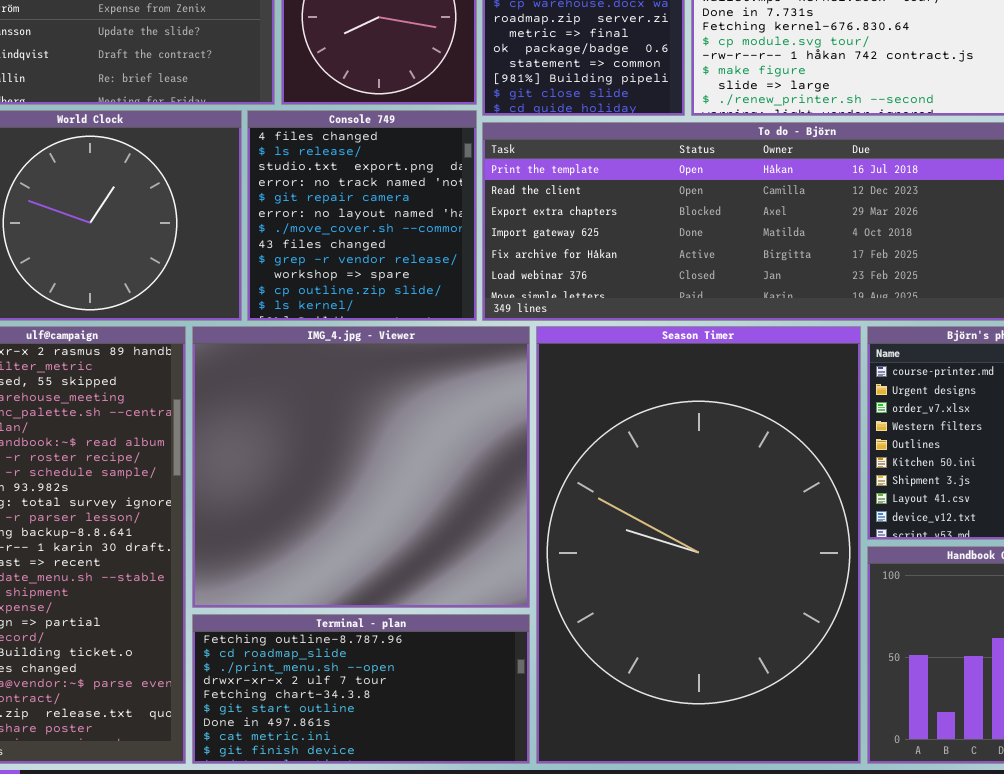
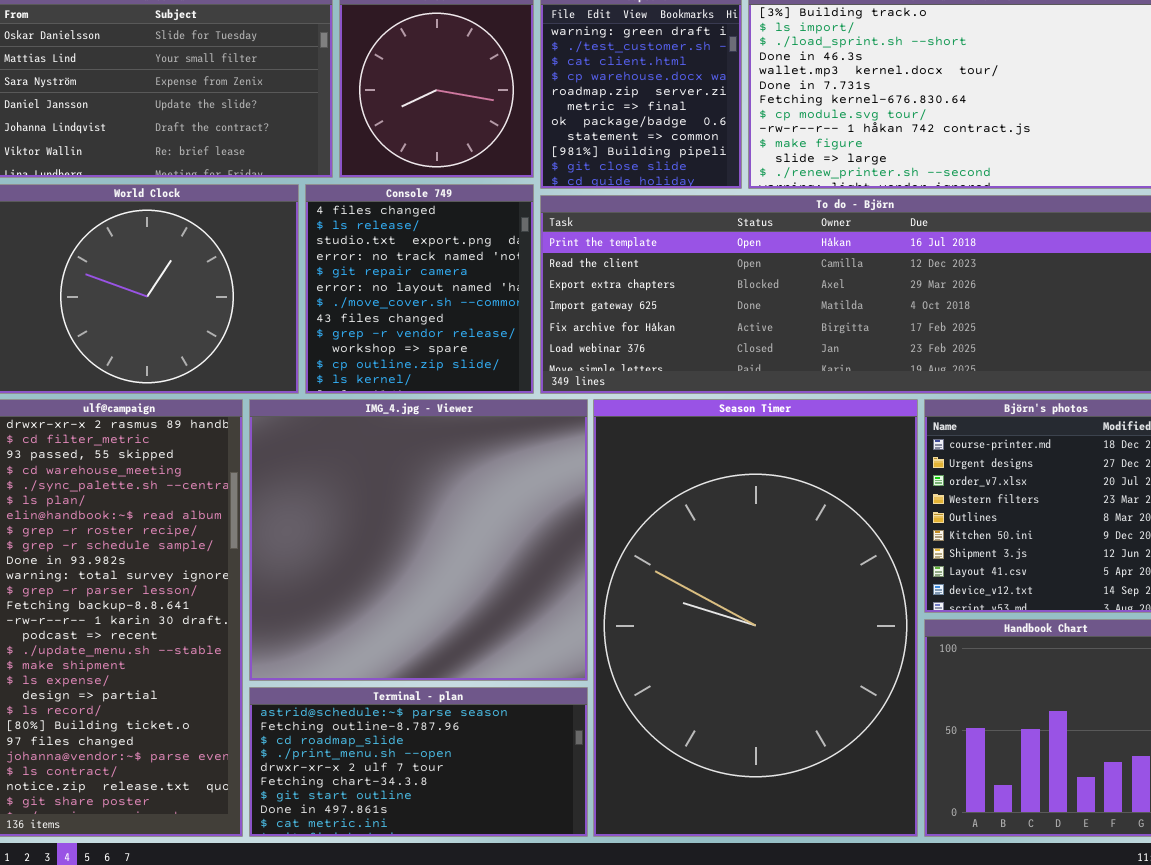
Terminal - plan: [192,614,530,764] -> [249,687,588,837], scrolled up 1 row

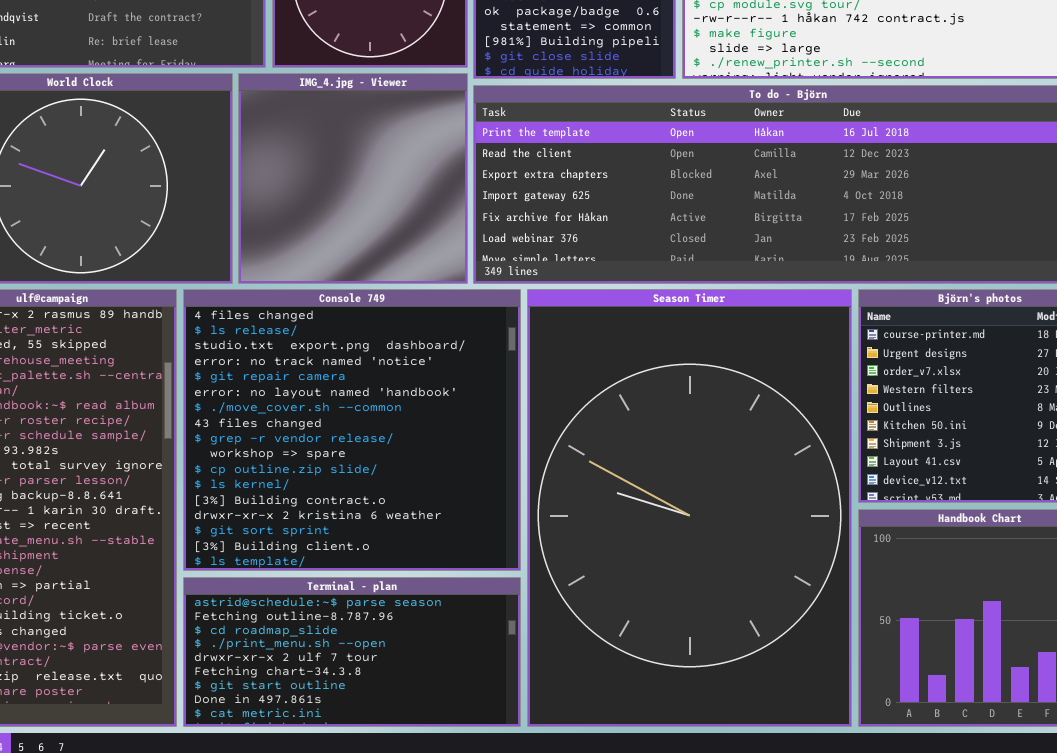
Console 749: [305,184,534,394] -> [183,289,521,571], moved, resized
IMG_4.jpg - Viewer: [249,399,588,681] -> [238,73,468,284], moved, resized

